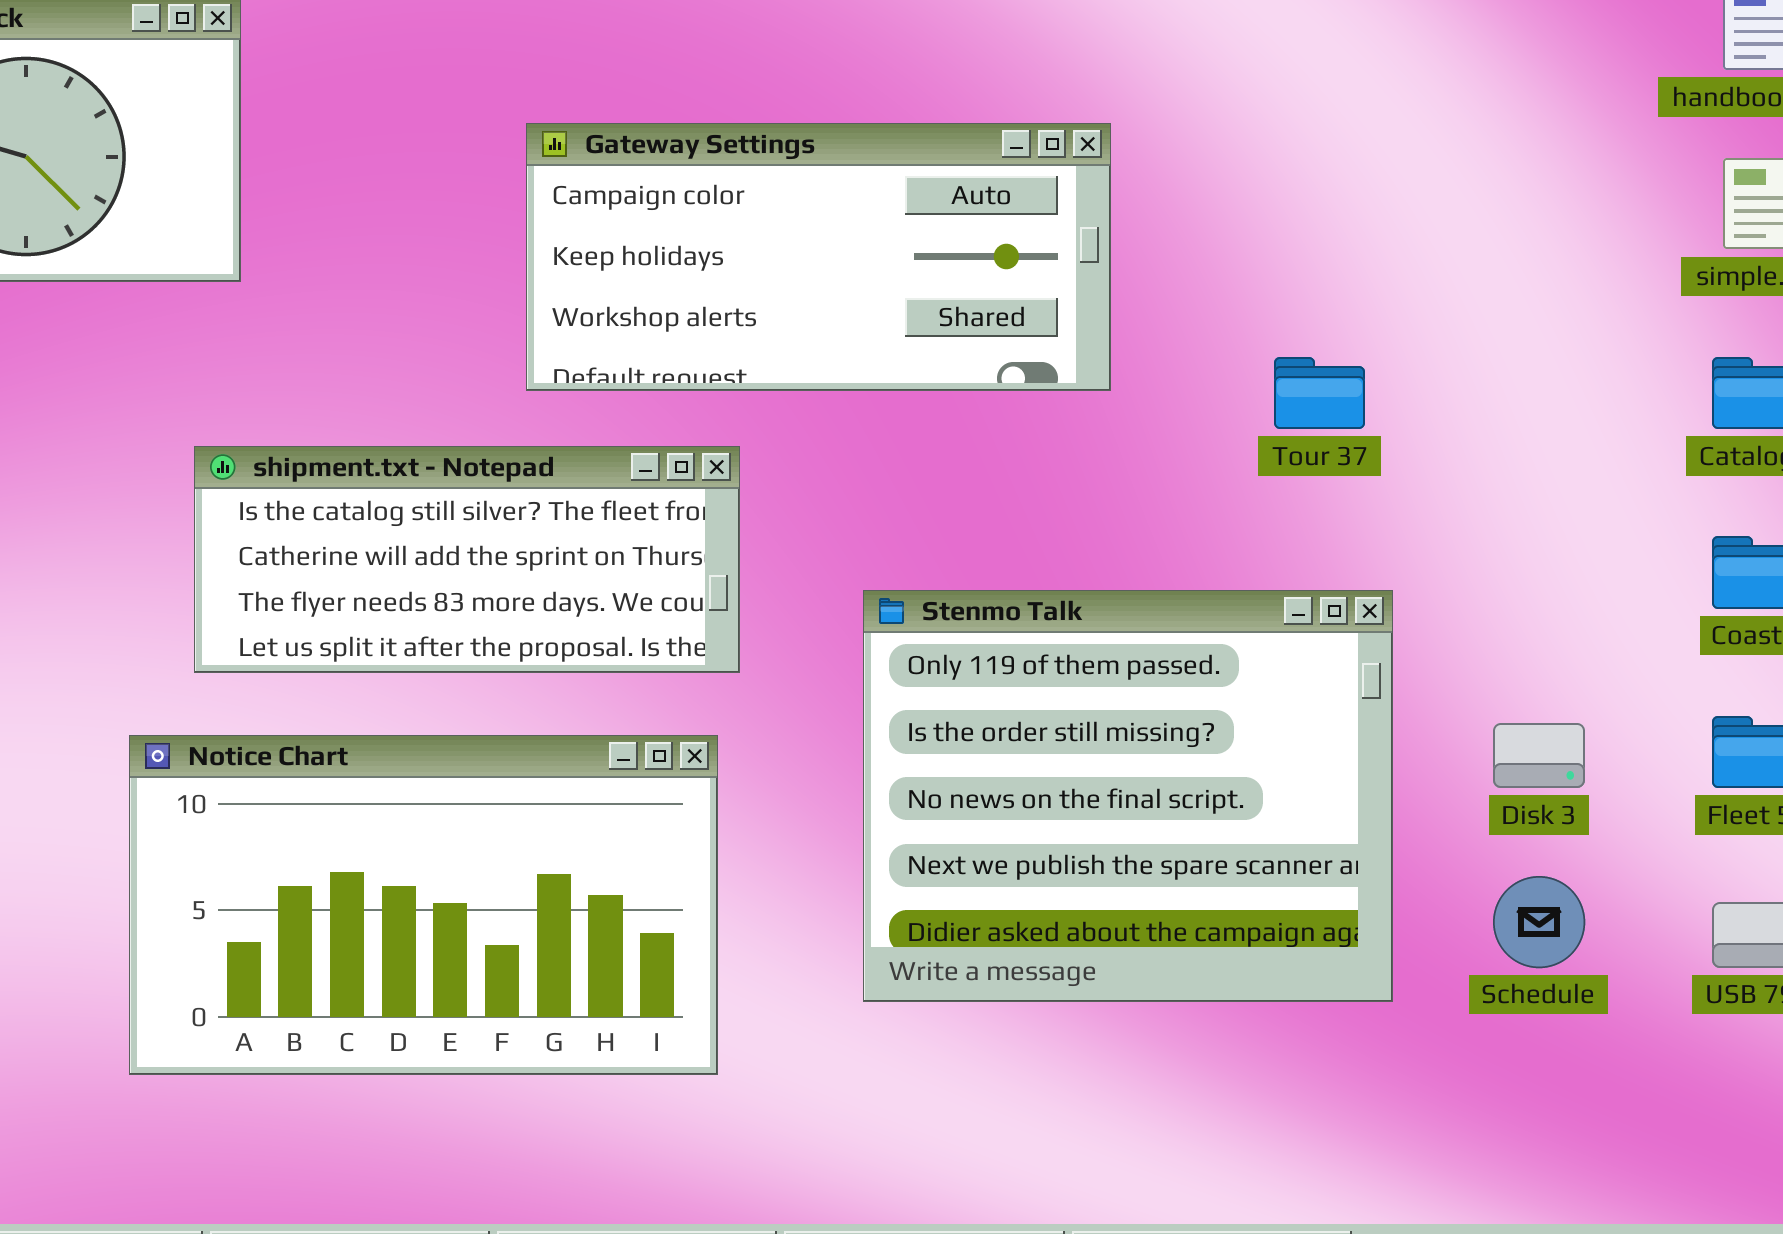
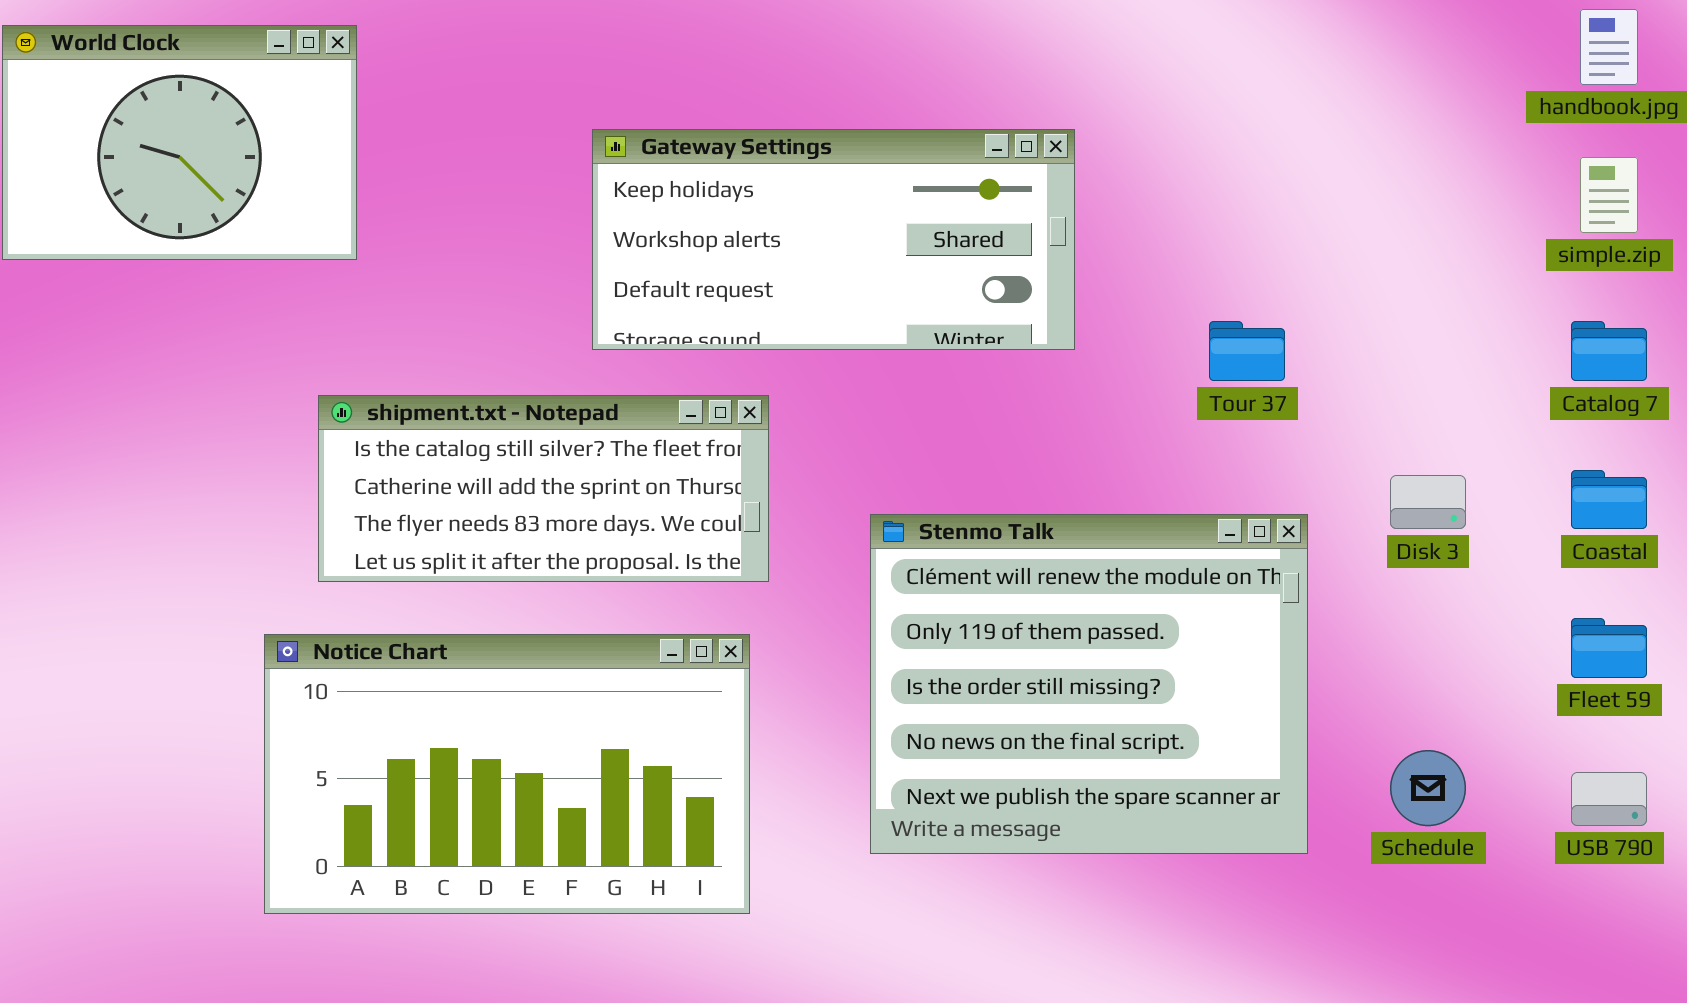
Gateway Settings: [526,123,1111,391] -> [592,129,1075,350], scrolled down 1 row
Stenmo Talk: [863,590,1393,1002] -> [870,514,1308,854], scrolled up 1 row
Disk 3: [1493,723,1585,788] -> [1390,475,1466,529], moved

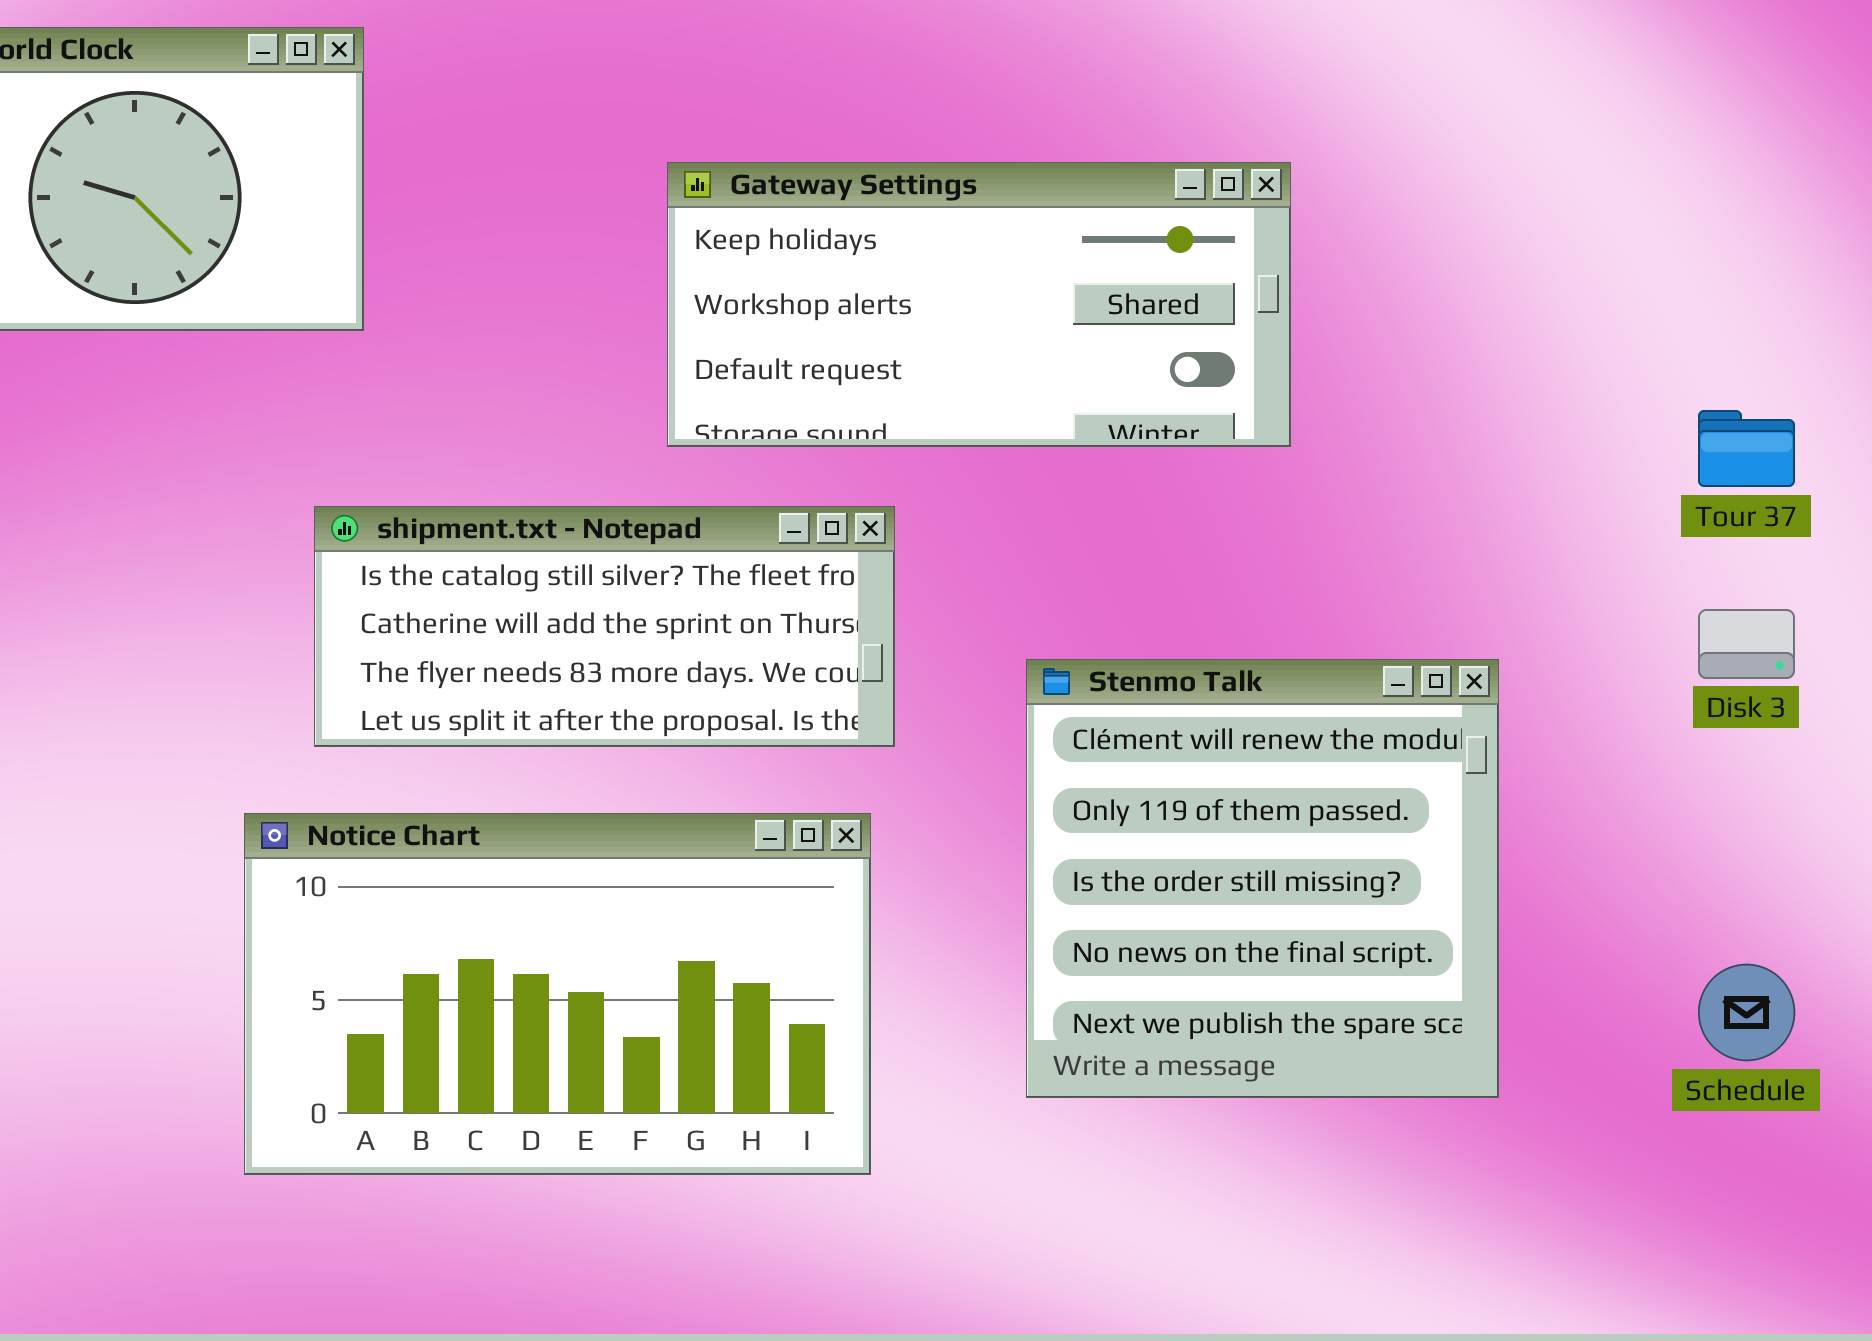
Tour 37: [1209,321,1285,381] -> [1698,410,1795,487], moved
Stenmo Talk: [870,514,1308,854] -> [1026,659,1499,1098], resized

